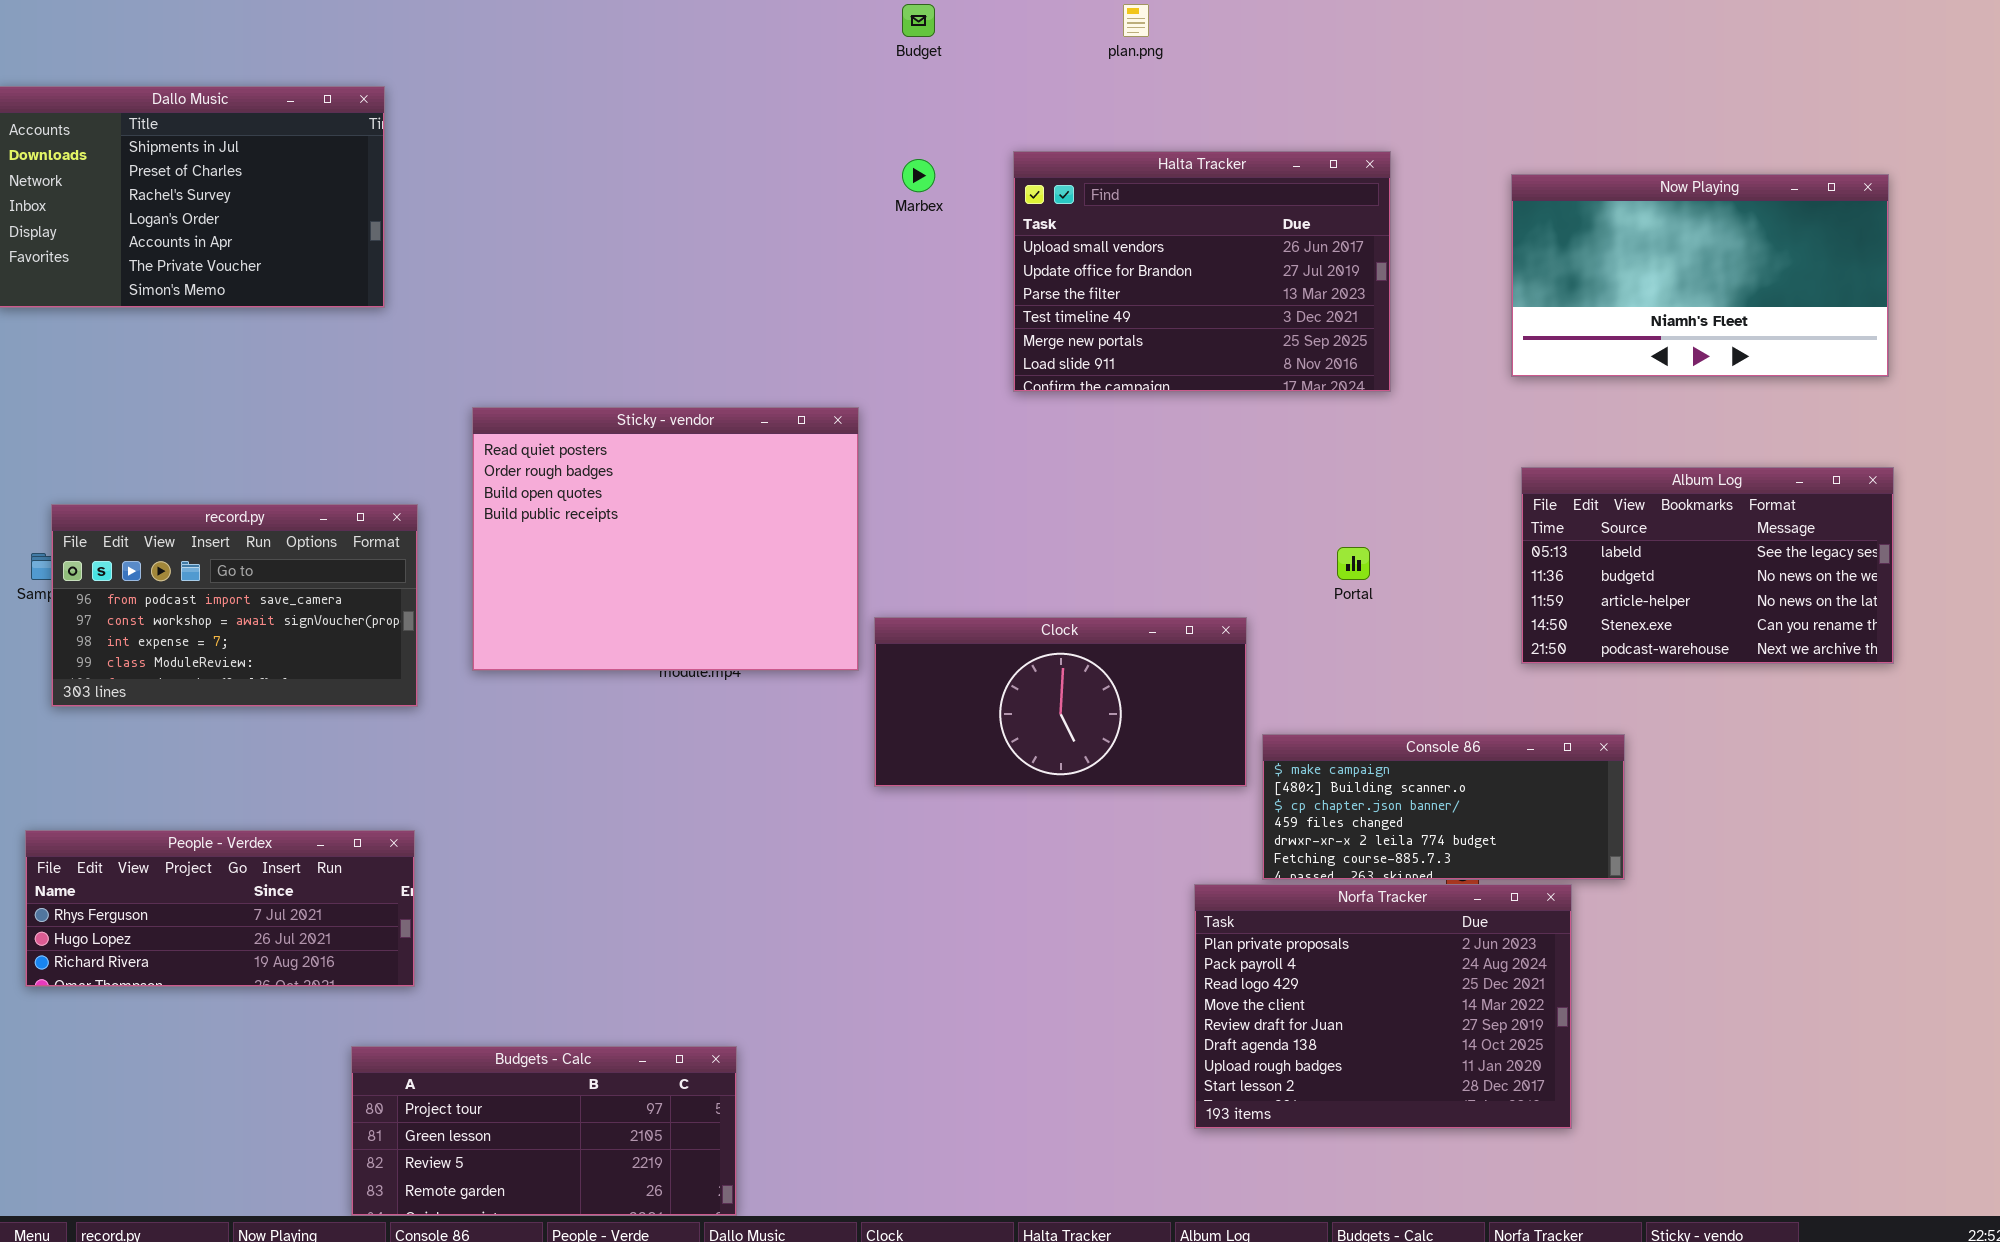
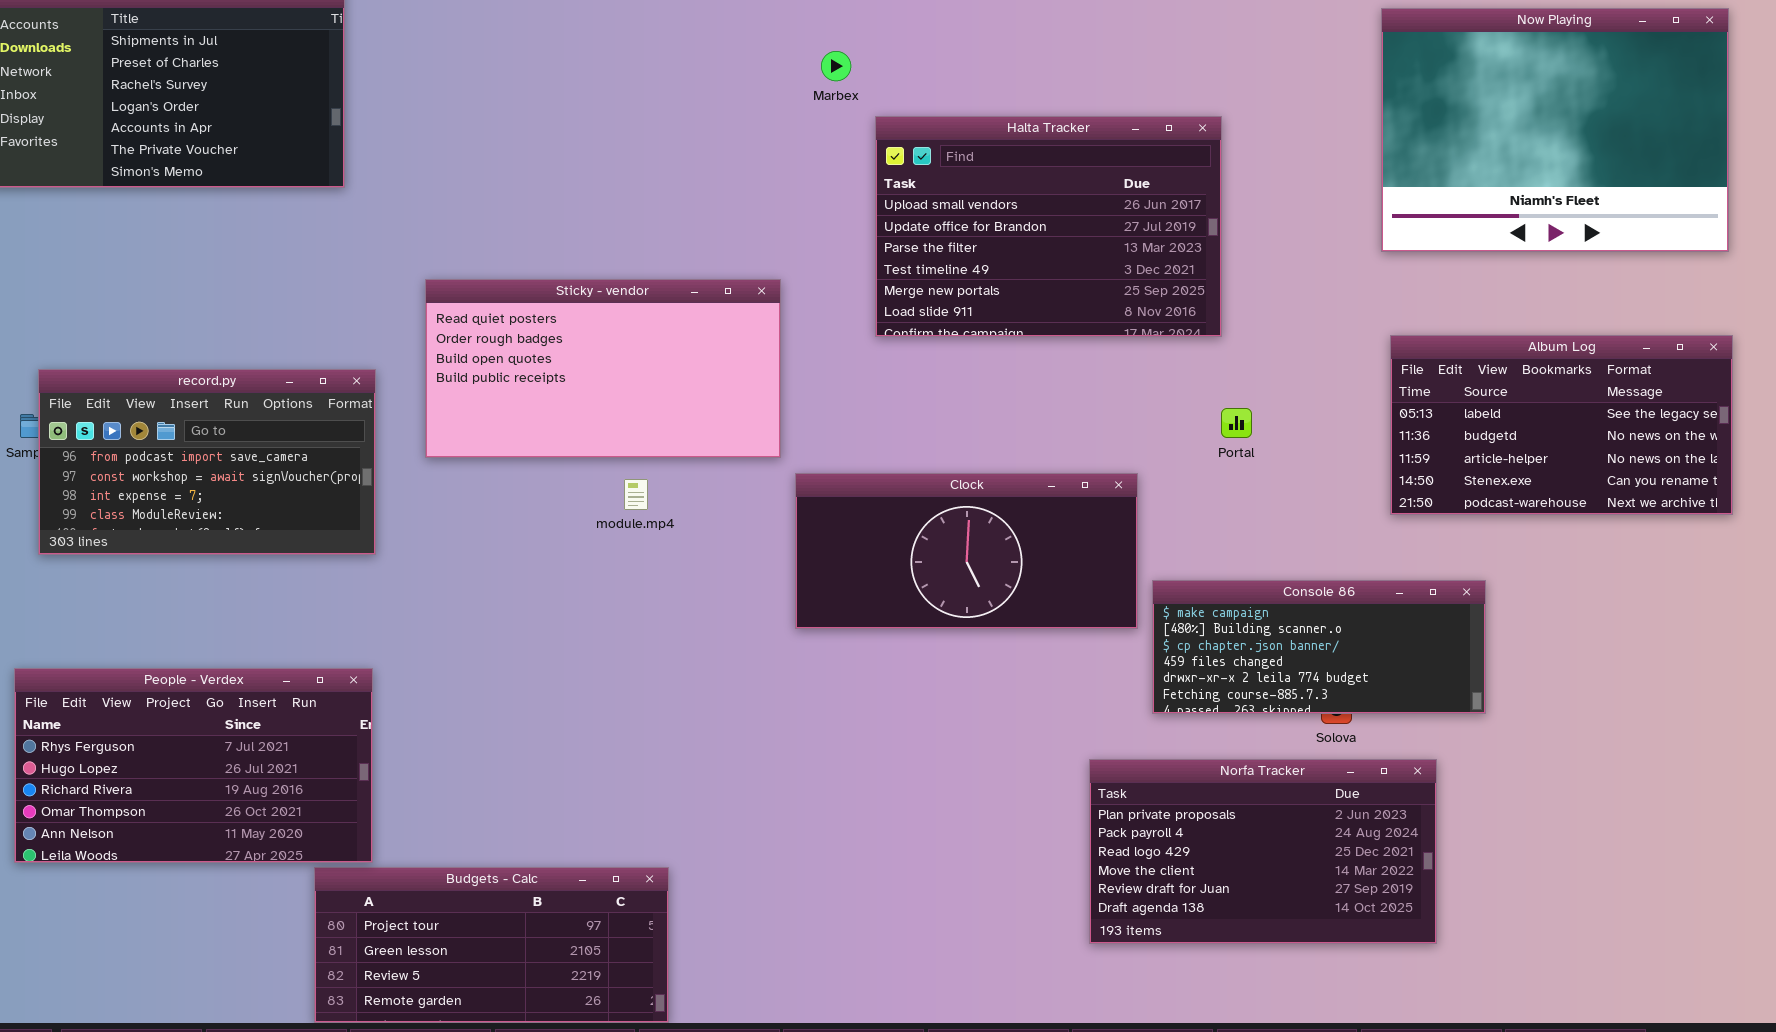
Halta Tracker: [1013,151,1391,392] -> [875,116,1222,337], moved
Now Playing: [1511,174,1889,377] -> [1381,8,1729,252], resized
Sticky - vendor: [472,407,859,671] -> [425,279,781,458], resized
People - Verdex: [25,830,415,987] -> [14,668,373,863], resized
Norfa Tracker: [1194,884,1572,1129] -> [1089,759,1437,944], resized

